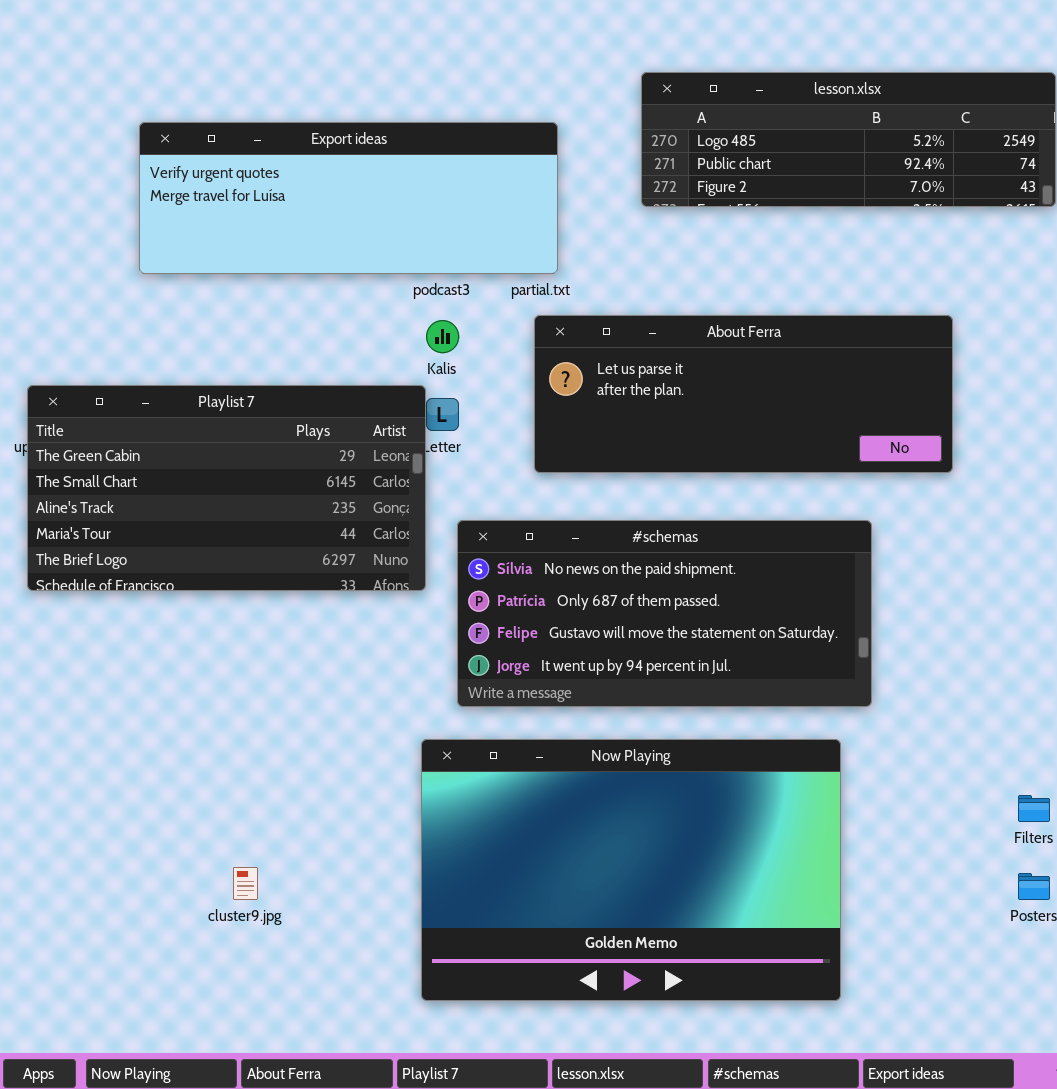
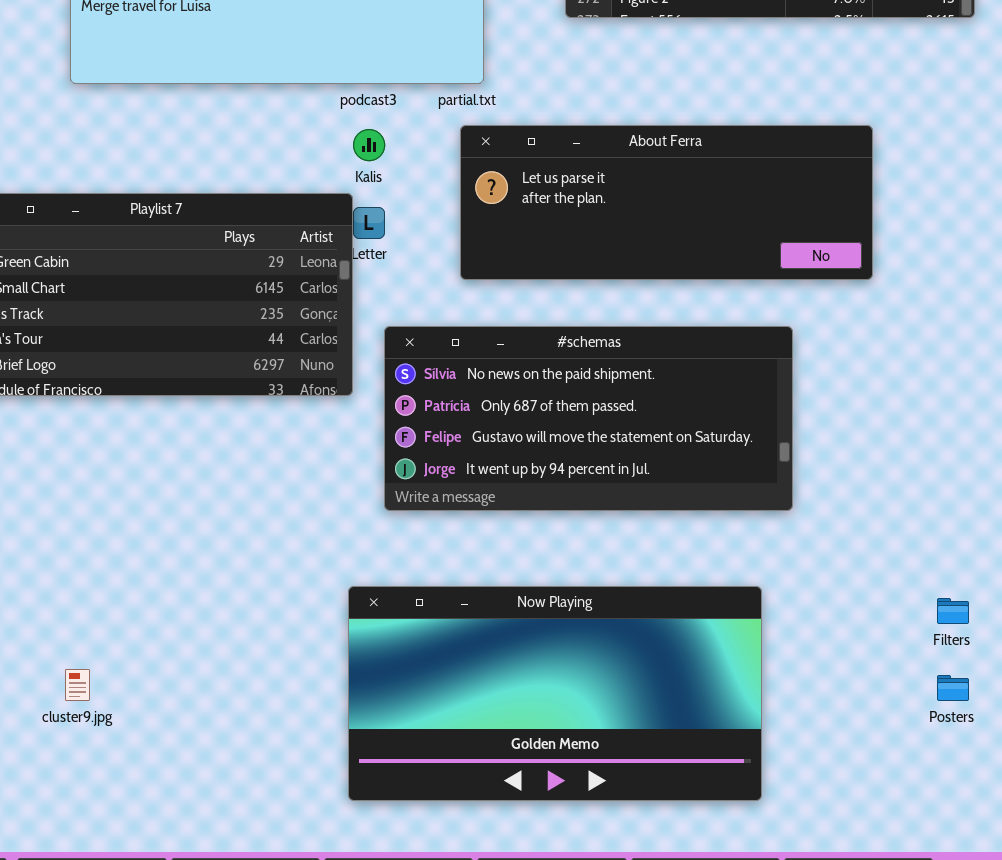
Now Playing: [421,739,841,1001] -> [348,586,762,801], resized
cluster9.jpg: [233,867,258,900] -> [65,669,90,701], moved

